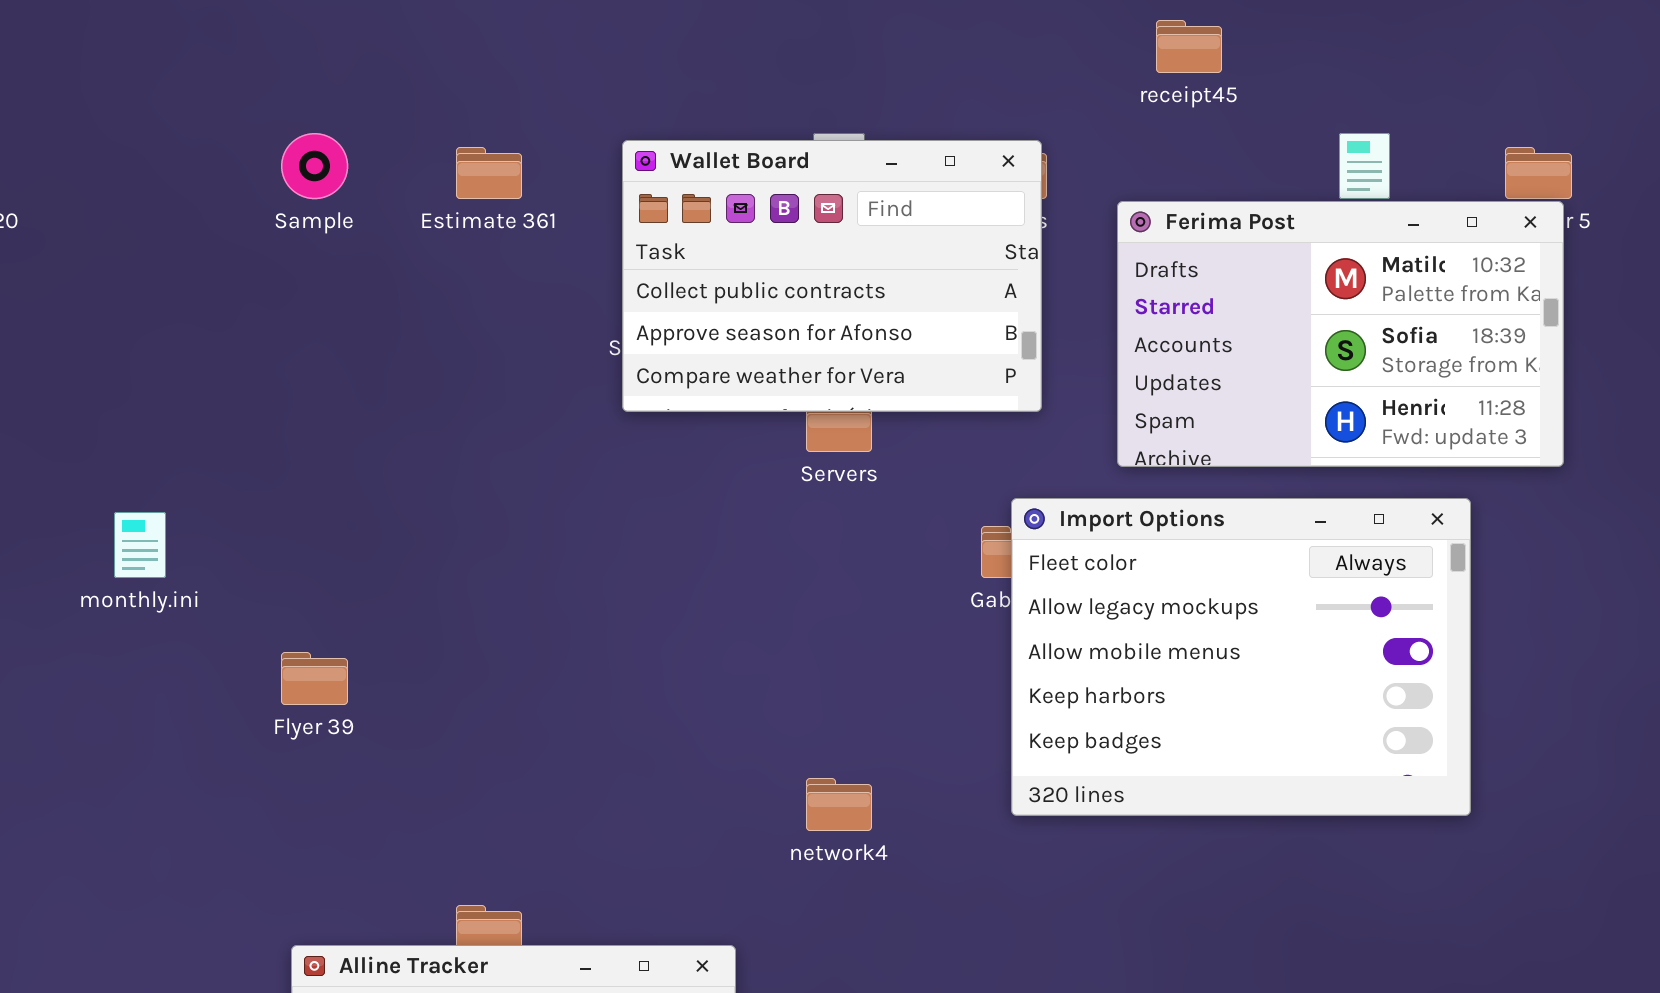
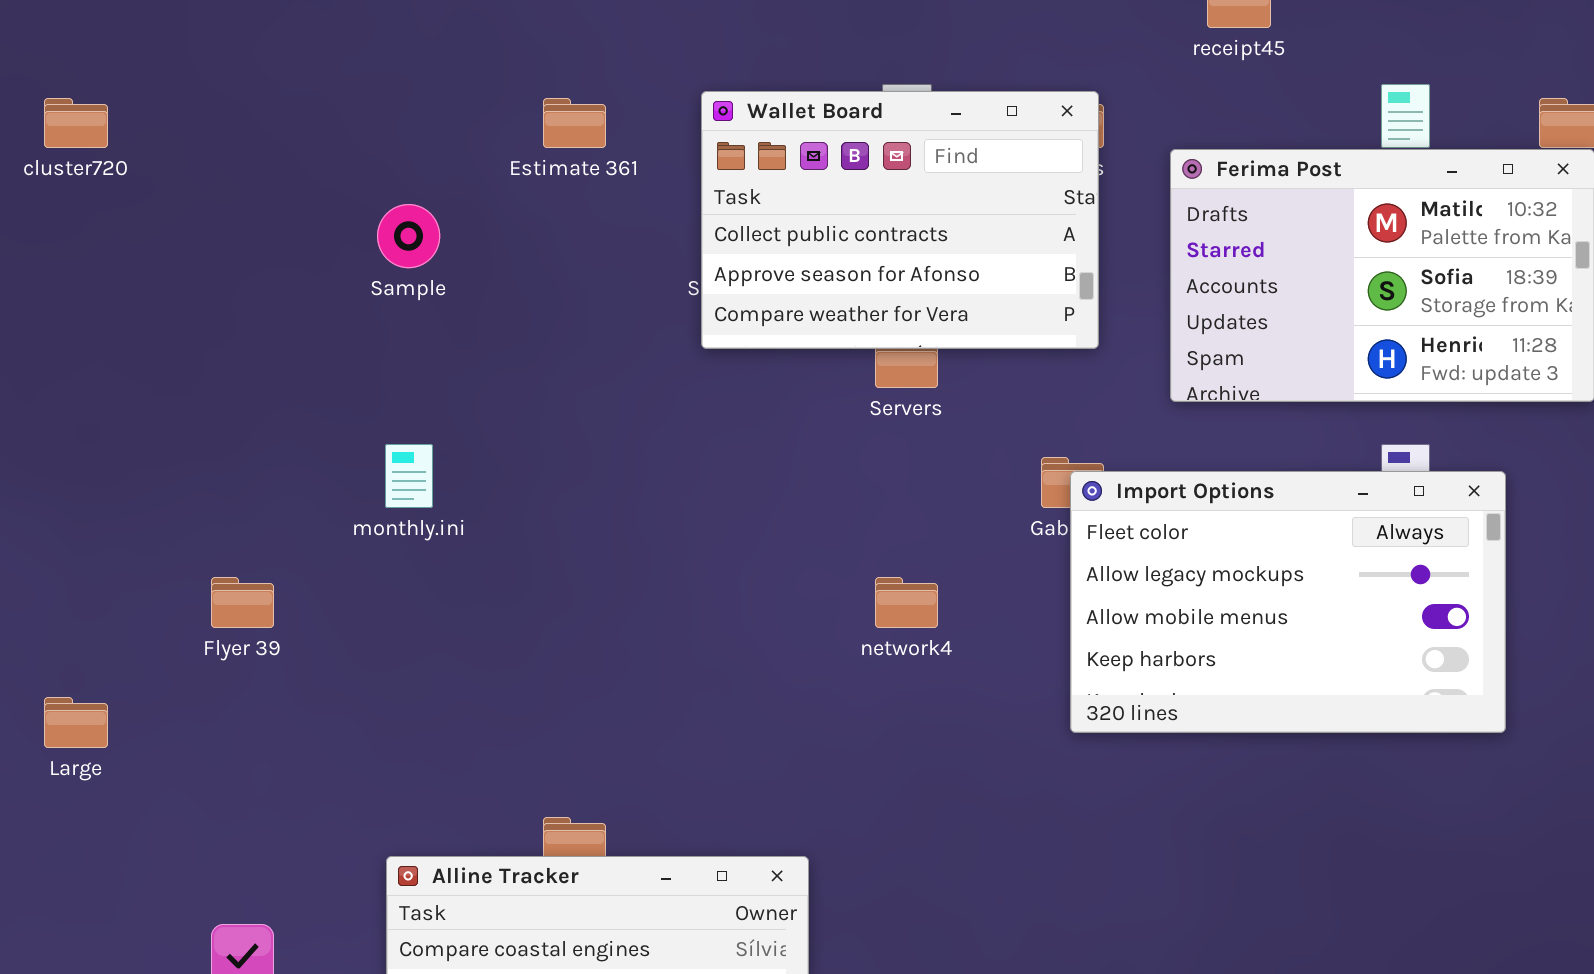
Sample: [281,133,348,199] -> [377,204,440,268], moved
Import Options: [1011,498,1471,816] -> [1070,471,1506,733], resized
monthly.ini: [114,512,166,578] -> [385,444,433,508], moved
Flyer 39: [281,652,348,705] -> [211,577,274,628], moved
network4: [806,778,872,831] -> [875,577,938,628], moved

